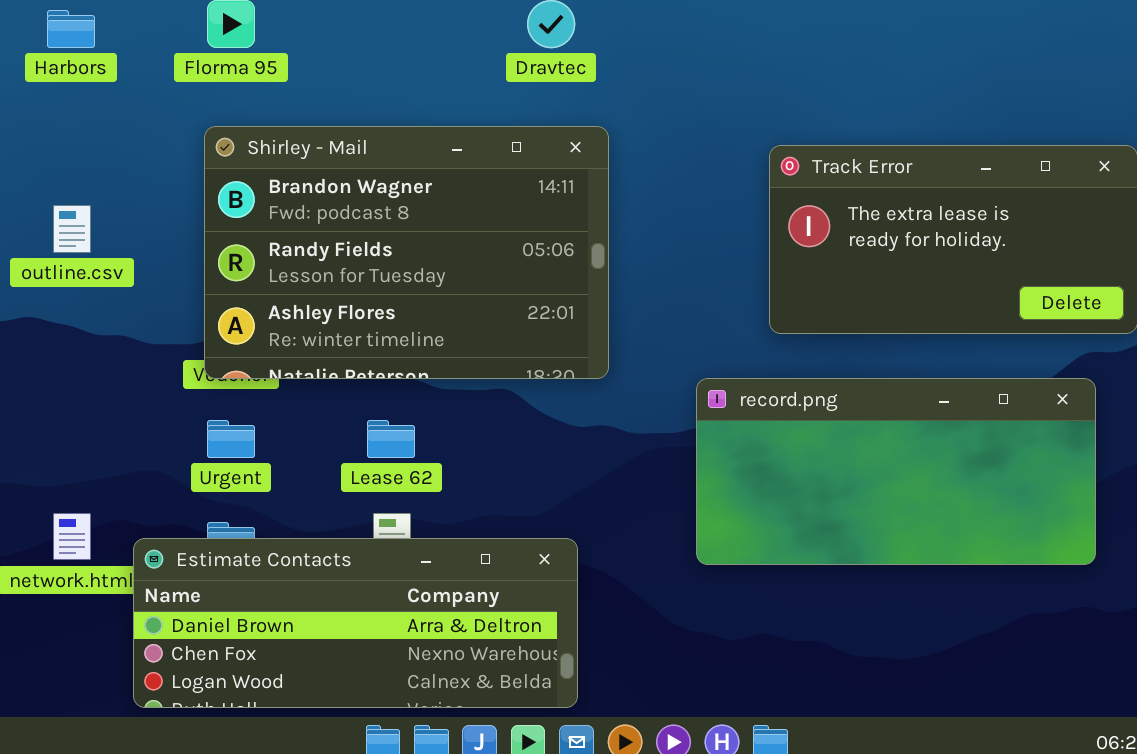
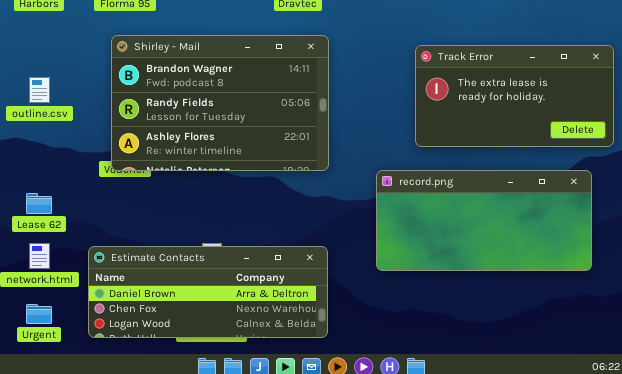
Urgent: [207,420,255,458] -> [26,304,52,324], moved
Lease 62: [367,420,415,458] -> [26,193,52,214], moved
Estimate Contacts: [133,538,578,708] -> [88,246,328,338], moved

